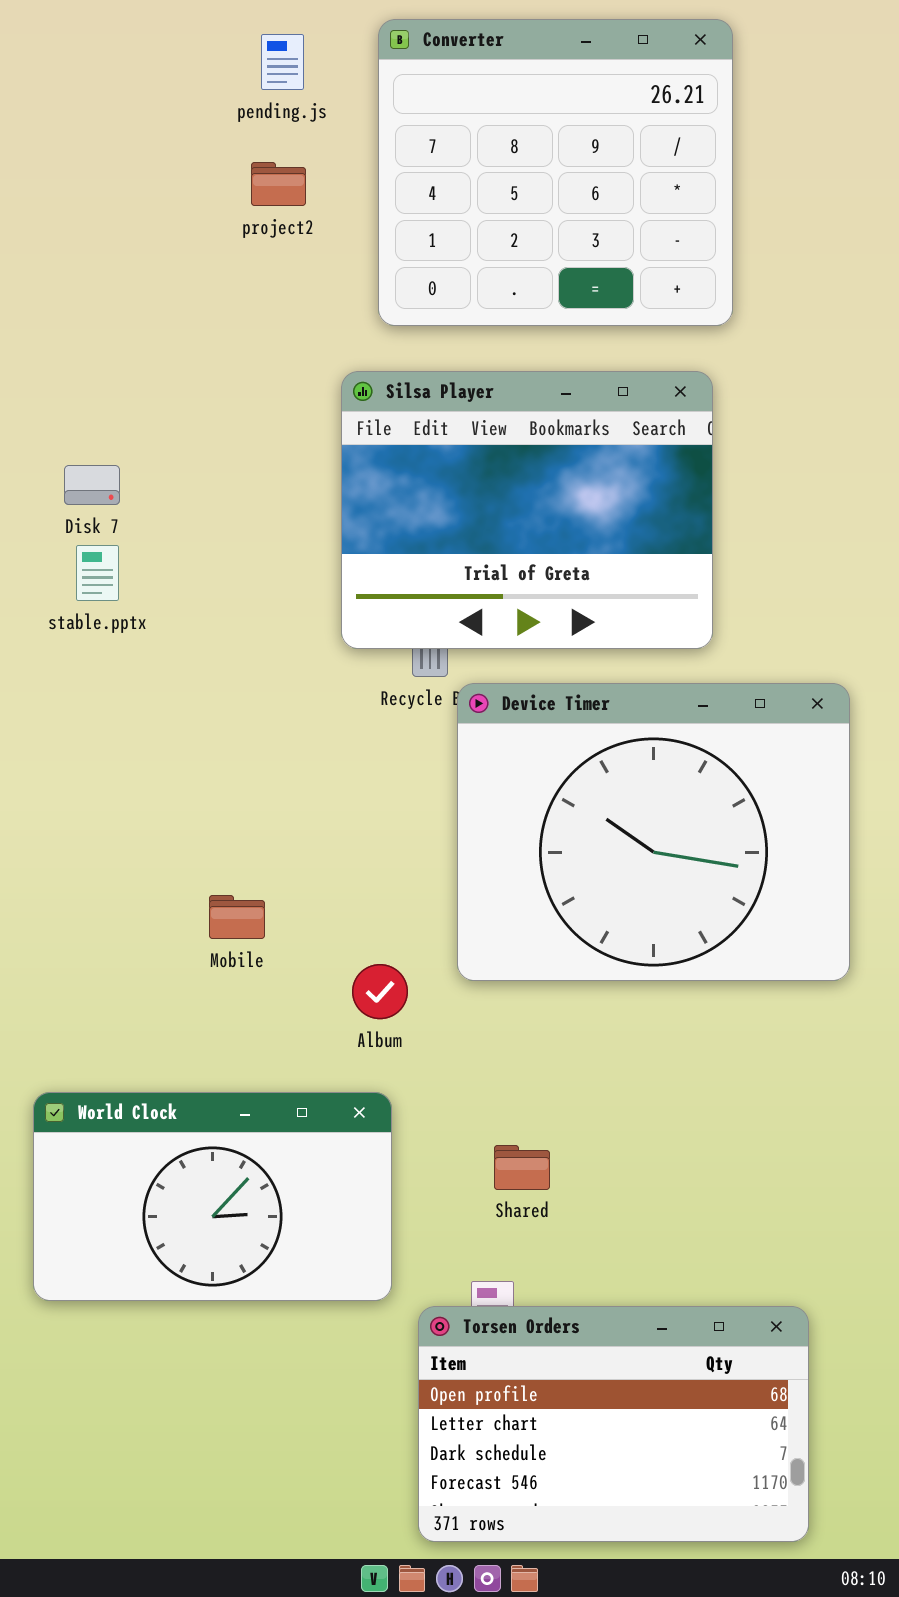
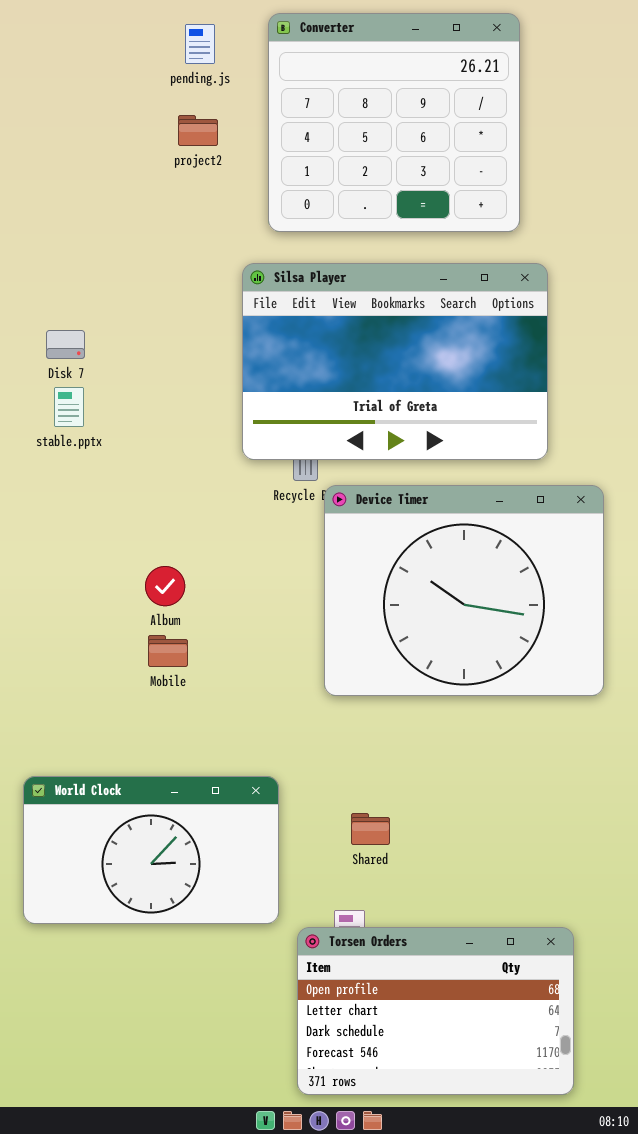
Silsa Player: [341,371,713,649] -> [242,263,548,460], resized
Album: [352,964,408,1019] -> [145,566,185,606], moved

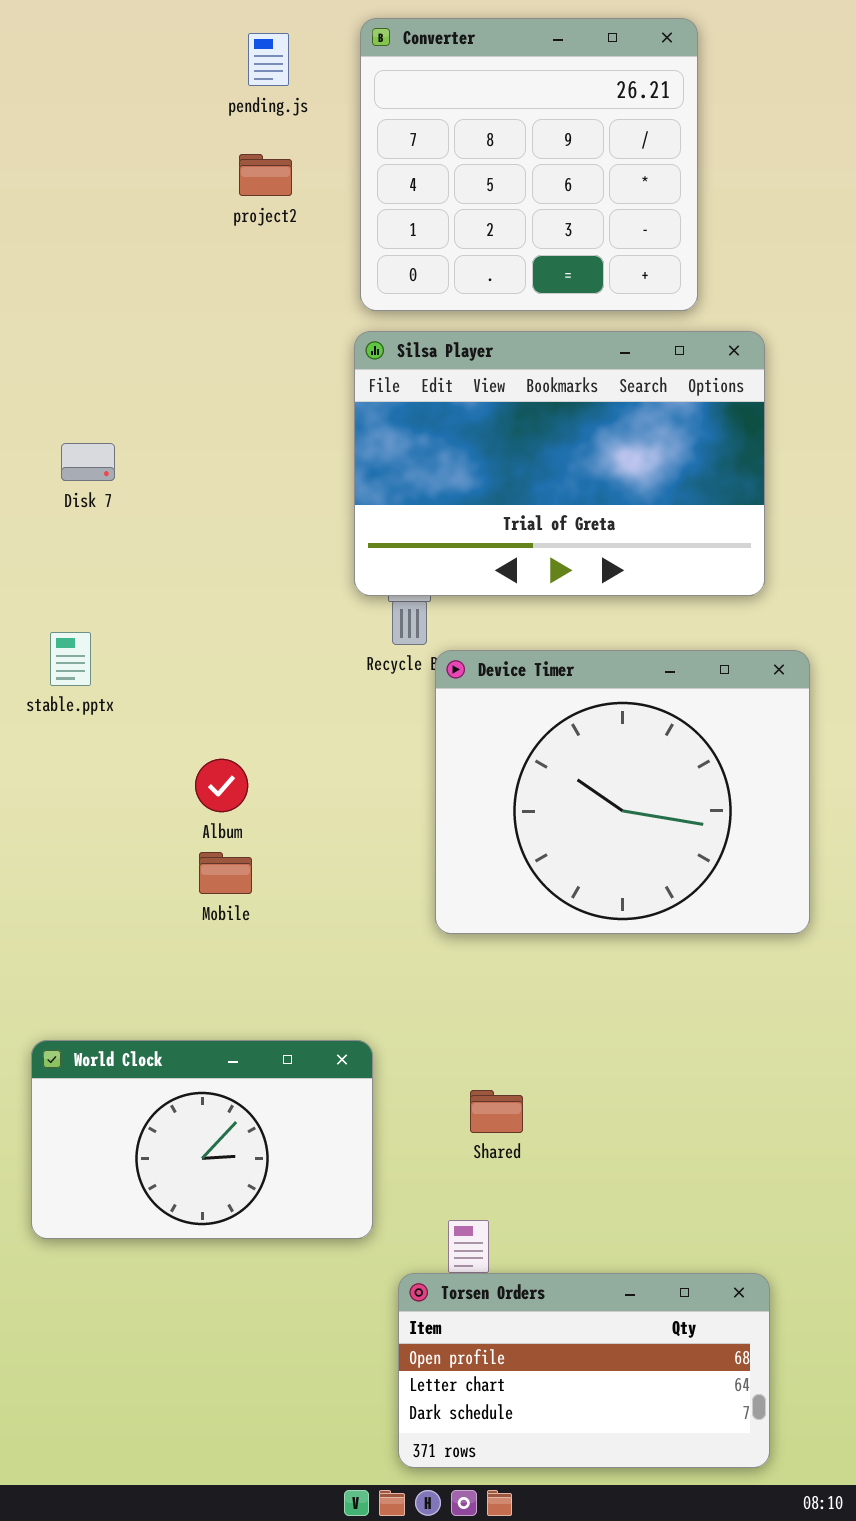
Silsa Player: [242,263,548,460] -> [354,331,765,596], moved
stable.pptx: [54,387,84,427] -> [50,632,91,686], moved
Torsen Orders: [297,927,574,1095] -> [398,1273,770,1468], resized

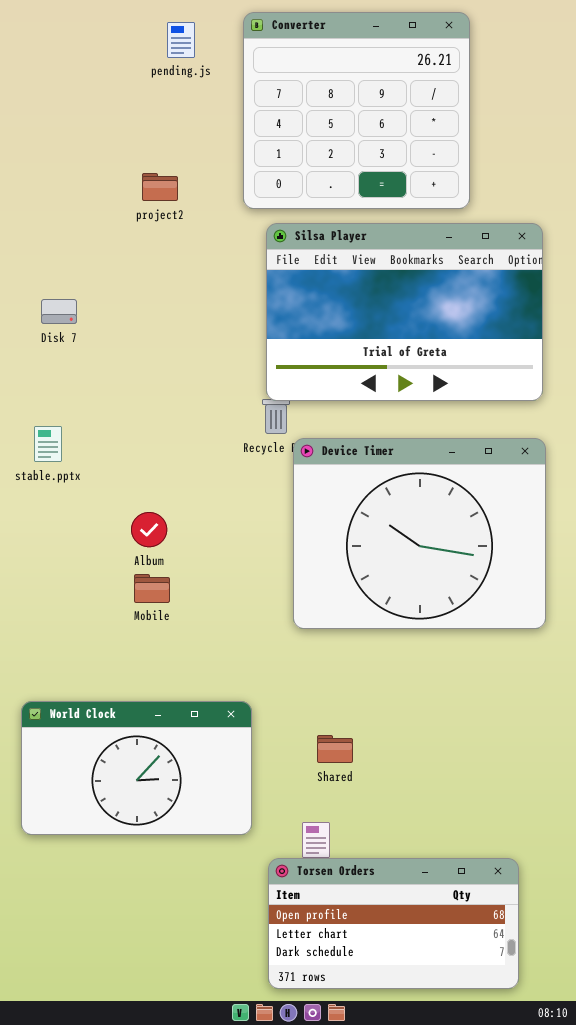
project2: [239,154,292,196] -> [142,173,178,201], moved
Silsa Player: [354,331,765,596] -> [266,223,543,401], moved

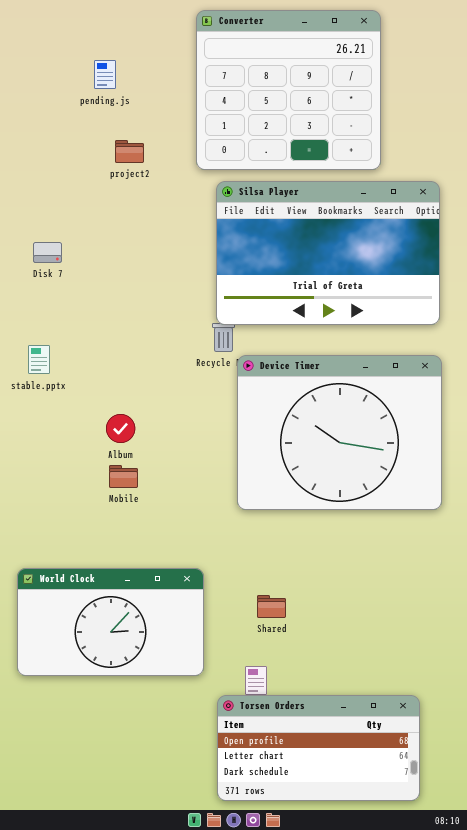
pending.js: [167,22,195,58] -> [94,60,116,89], moved

